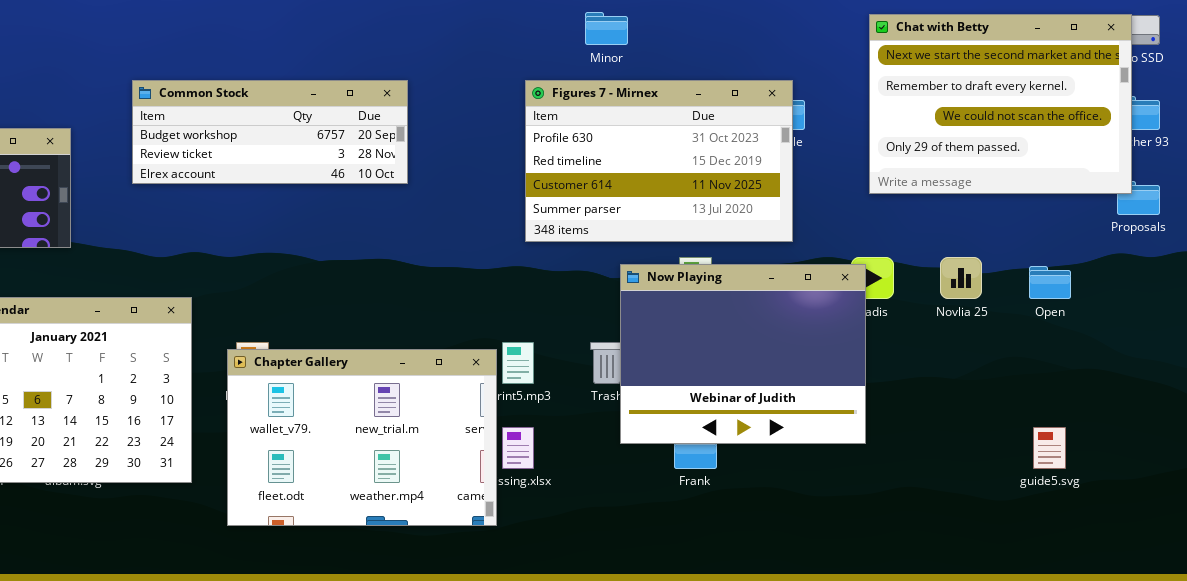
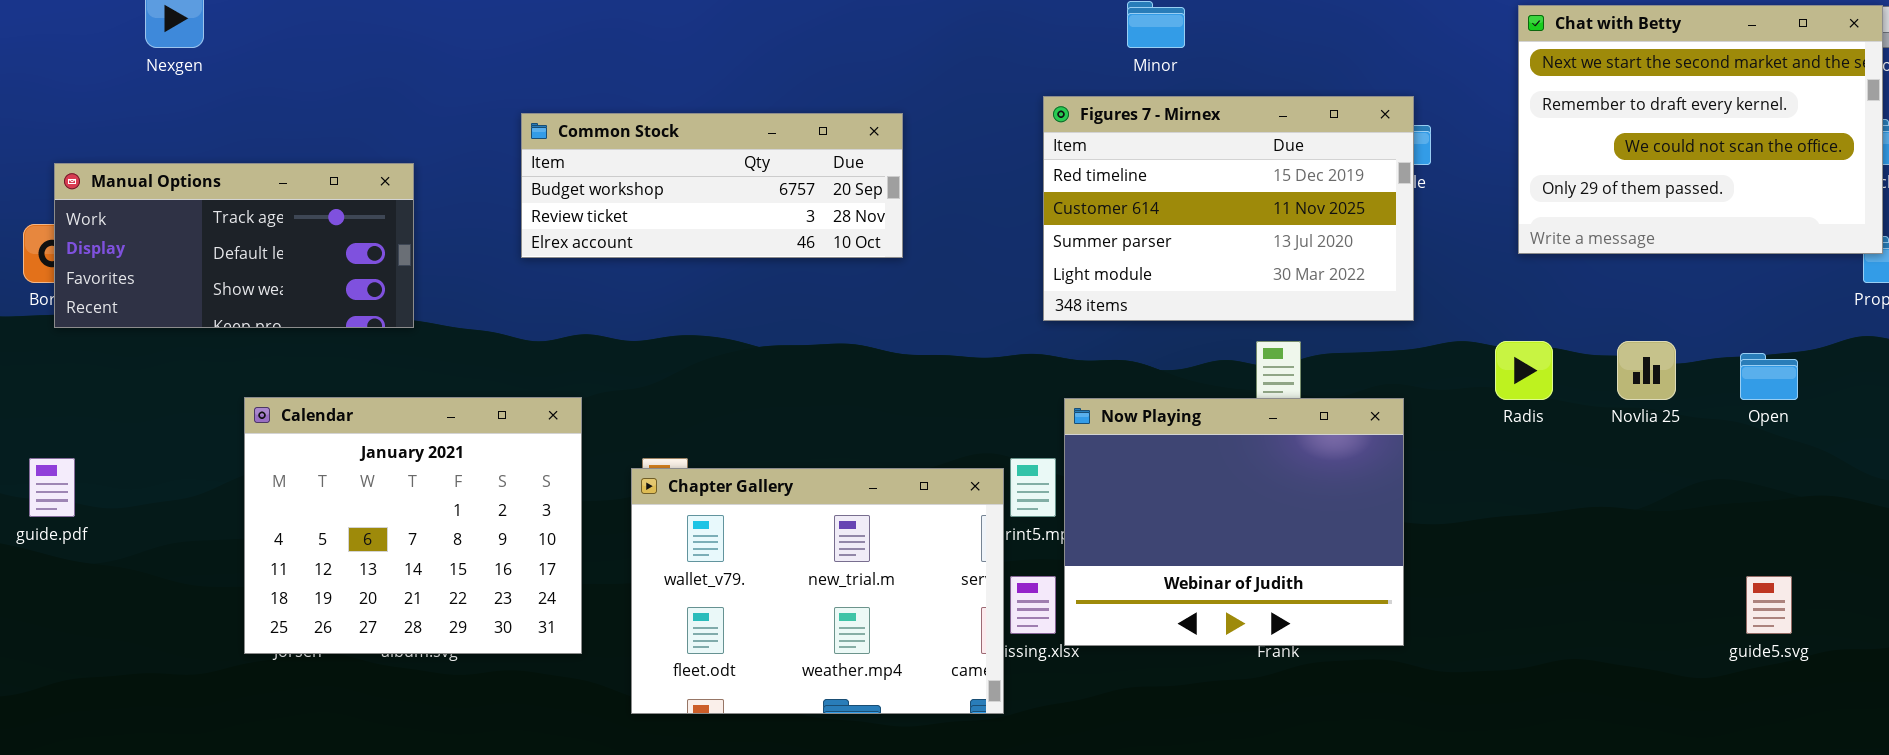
Common Stock: [132,80,408,184] -> [521,113,903,258], moved
Figures 7 - Mirnex: [525,80,793,242] -> [1043,96,1414,321], scrolled down 1 row
Now Playing: [620,264,866,444] -> [1064,398,1404,646], moved

